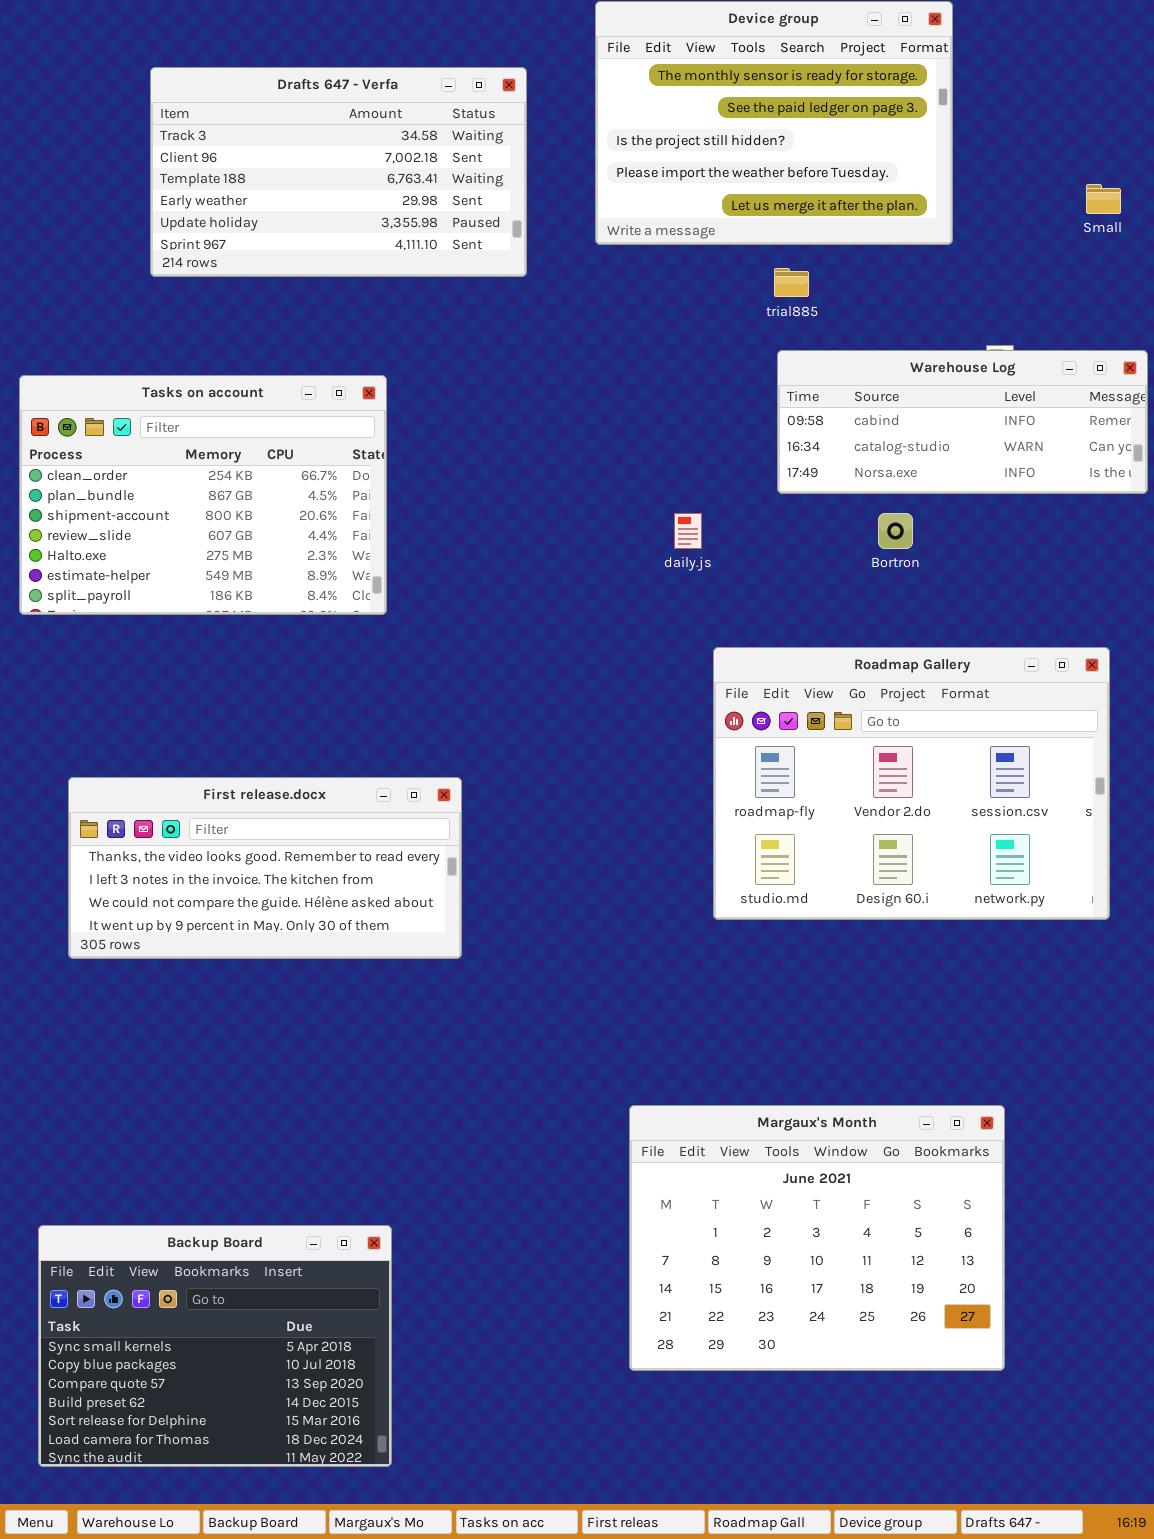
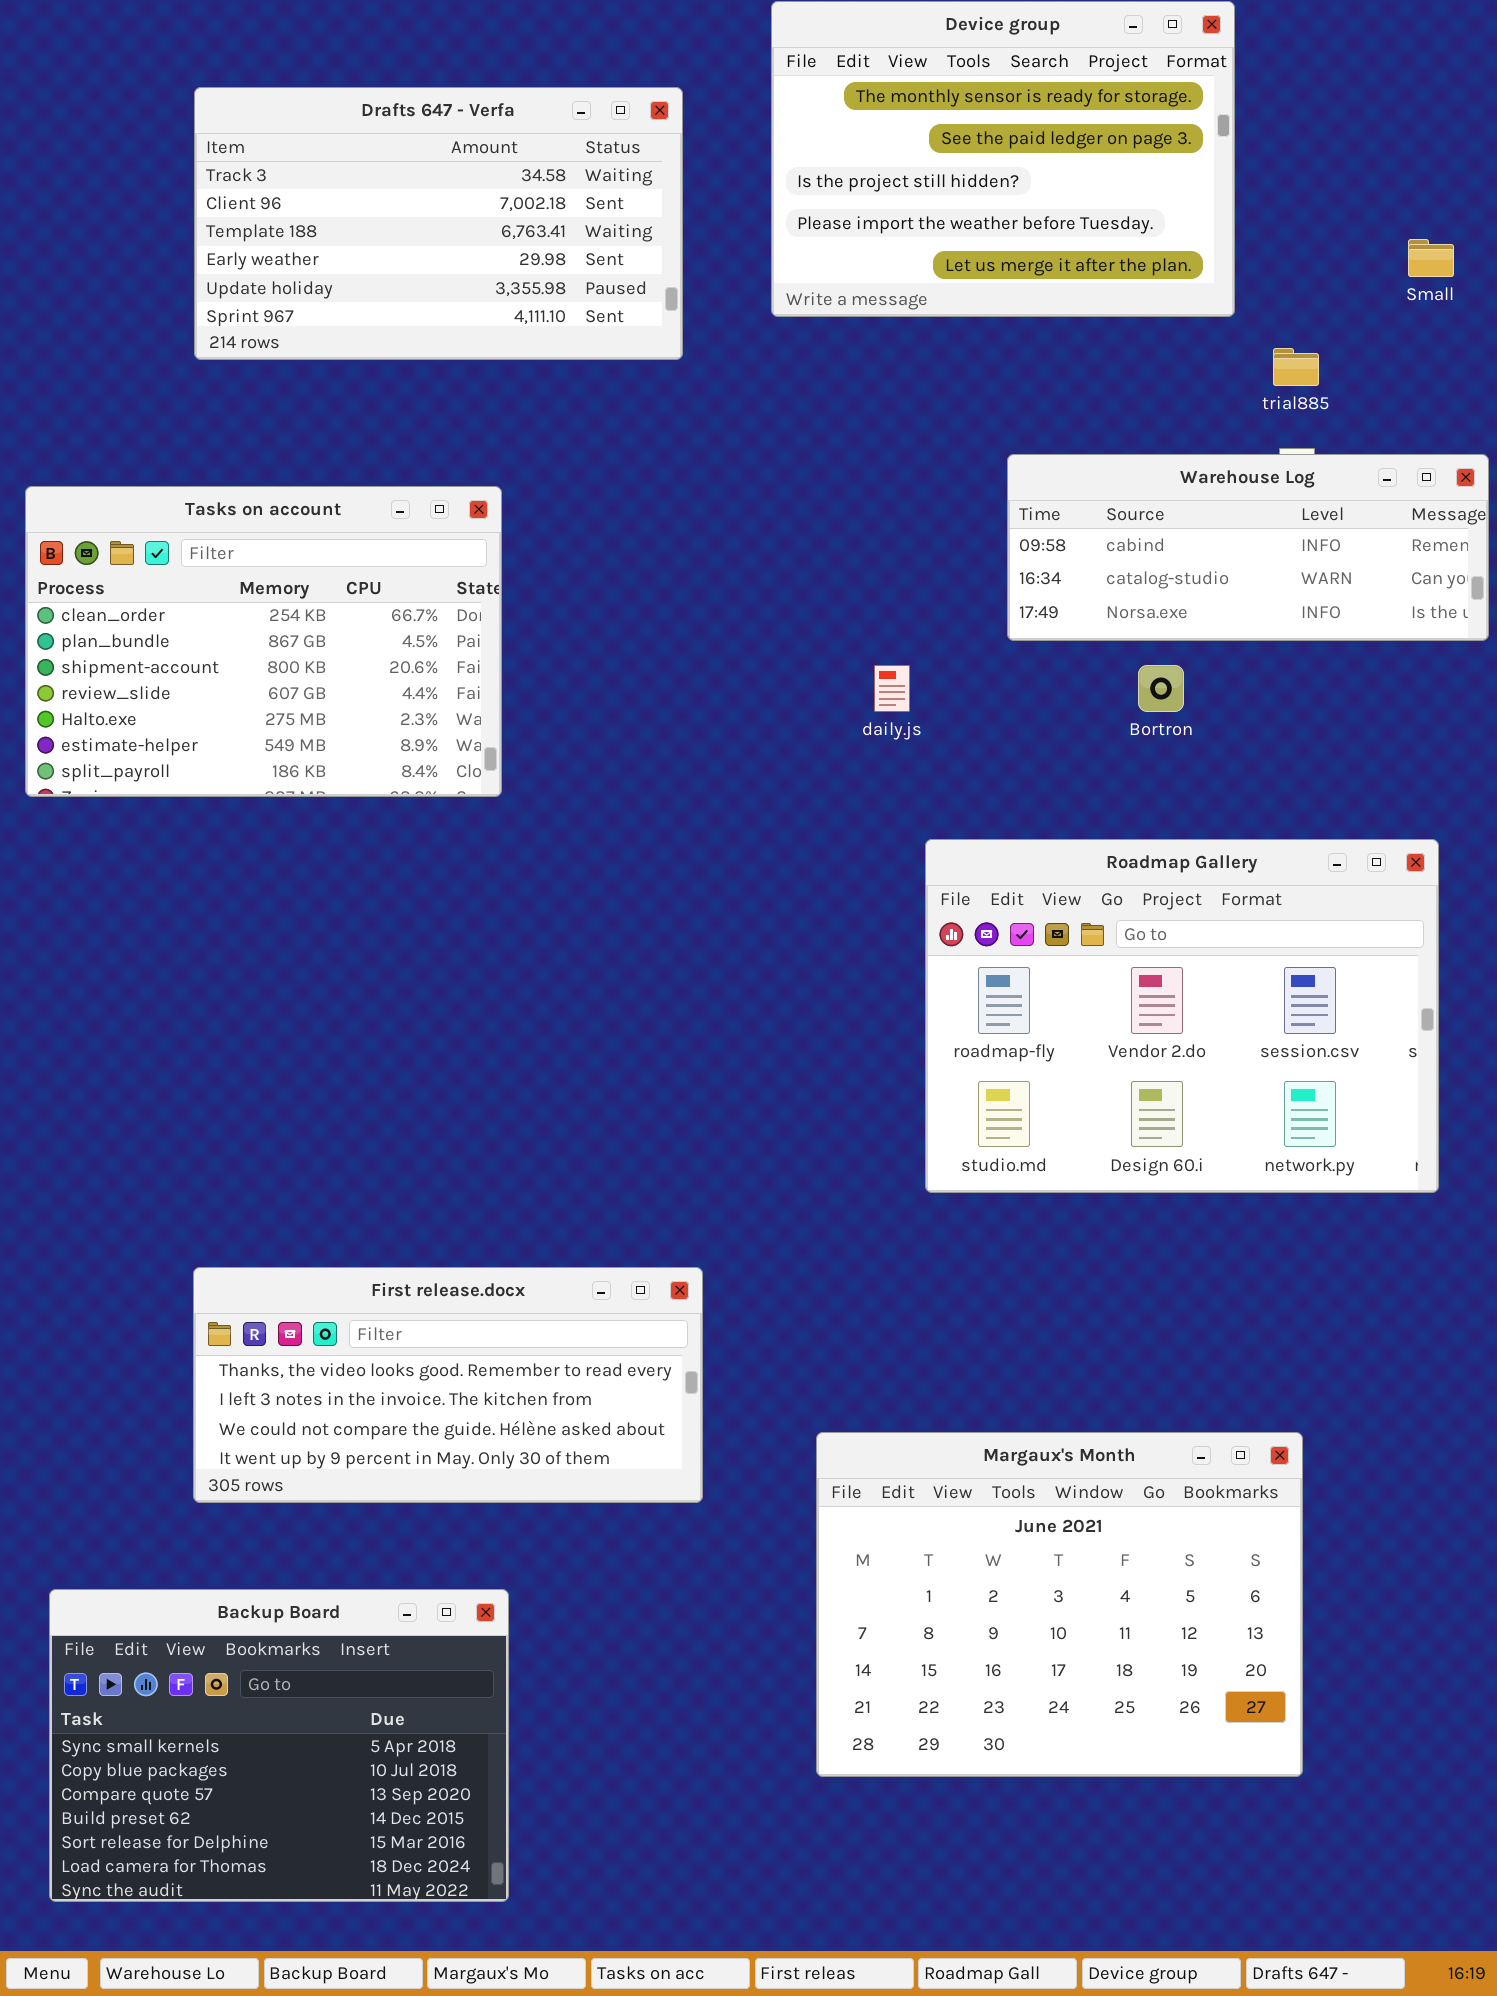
trial885: [774,268,809,297] -> [1273,348,1319,386], moved
First release.docx: [68,777,462,959] -> [193,1267,703,1503], moved

